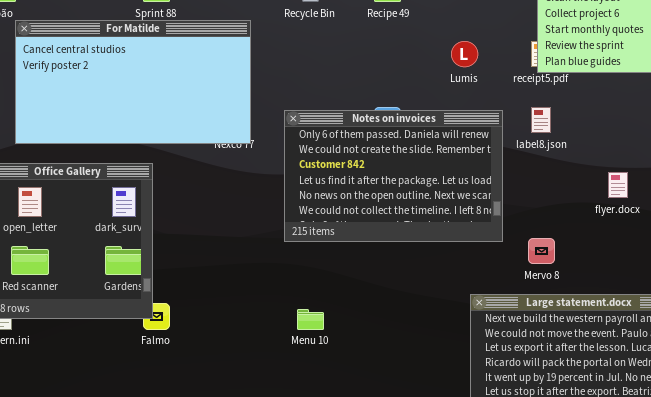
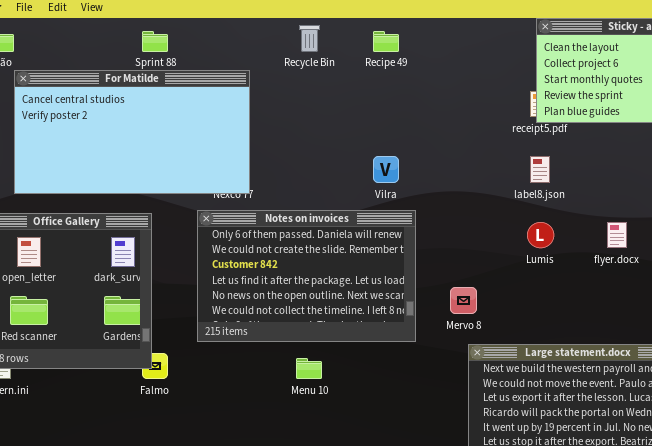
Lumis: [451,41,478,67] -> [527,222,554,248], moved
Notes on invoices: [284,110,503,242] -> [197,210,416,342], moved
Mervo 8: [528,238,555,264] -> [450,287,477,314], moved

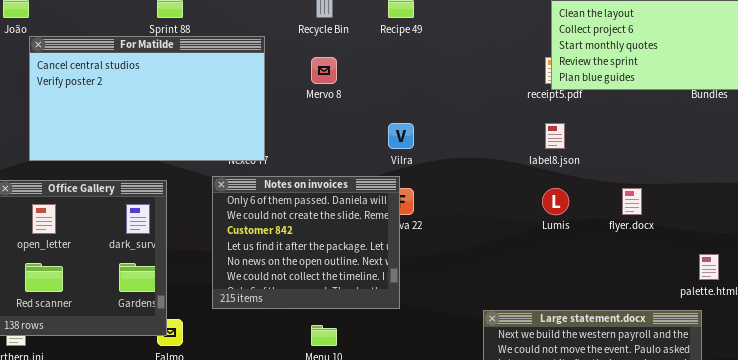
Notes on invoices: [197,210,416,342] -> [212,176,400,309], resized
Mervo 8: [450,287,477,314] -> [311,57,337,84], moved

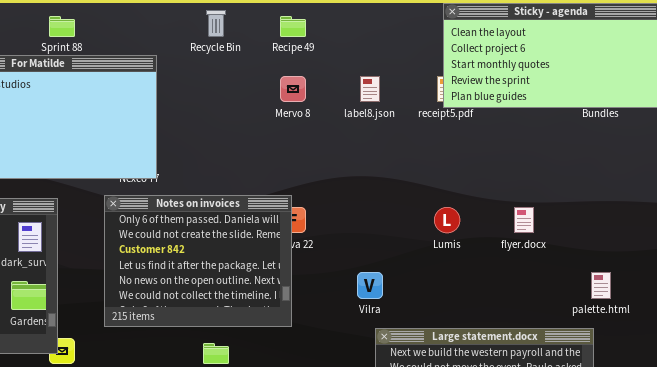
Mervo 8: [311,57,337,84] -> [280,76,306,102], moved
Vilra: [388,123,414,149] -> [357,272,383,299], moved
label8.json: [545,123,565,149] -> [360,76,380,102], moved

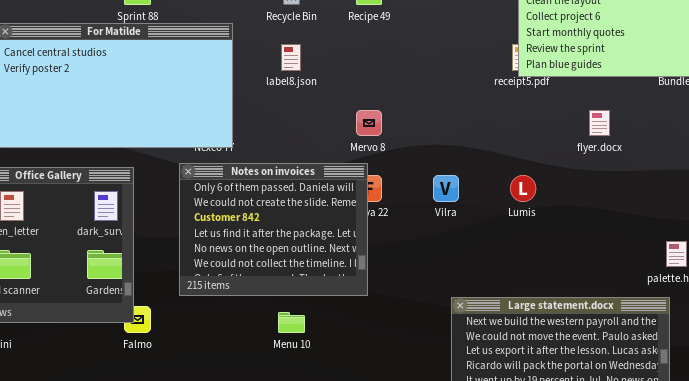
Mervo 8: [280,76,306,102] -> [356,110,382,136], moved
label8.json: [360,76,380,102] -> [281,44,301,71], moved
flyer.docx: [514,207,534,233] -> [589,110,610,136], moved
Vilra: [357,272,383,299] -> [433,175,459,202], moved

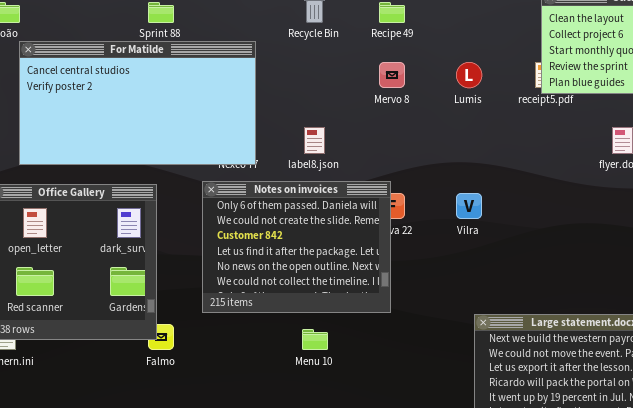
label8.json: [281,44,301,71] -> [304,127,325,154], moved
Mervo 8: [356,110,382,136] -> [379,62,405,88], moved
Lumis: [510,175,536,202] -> [456,62,482,88], moved

